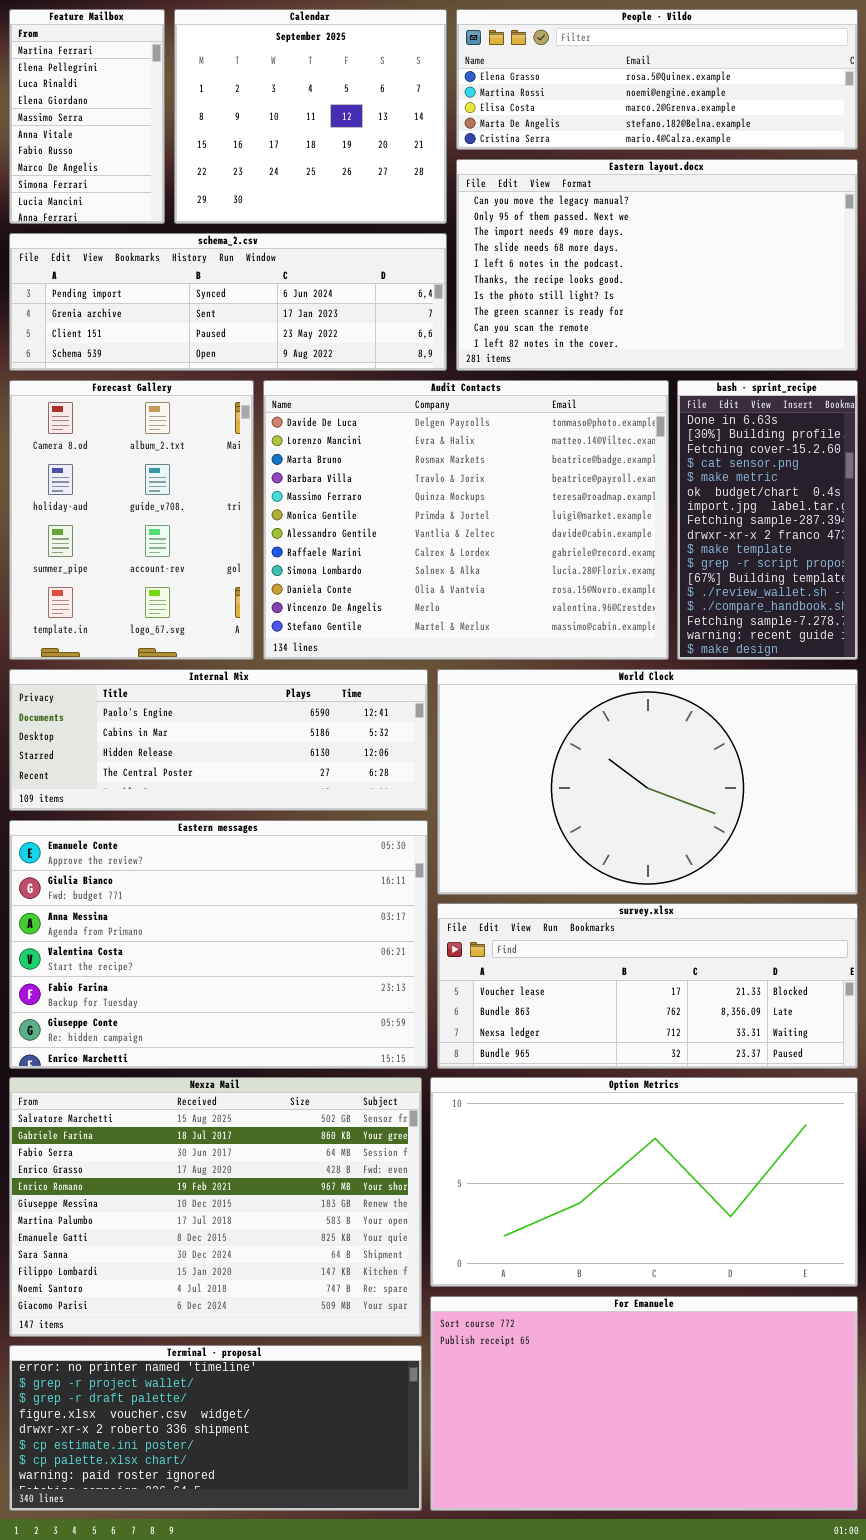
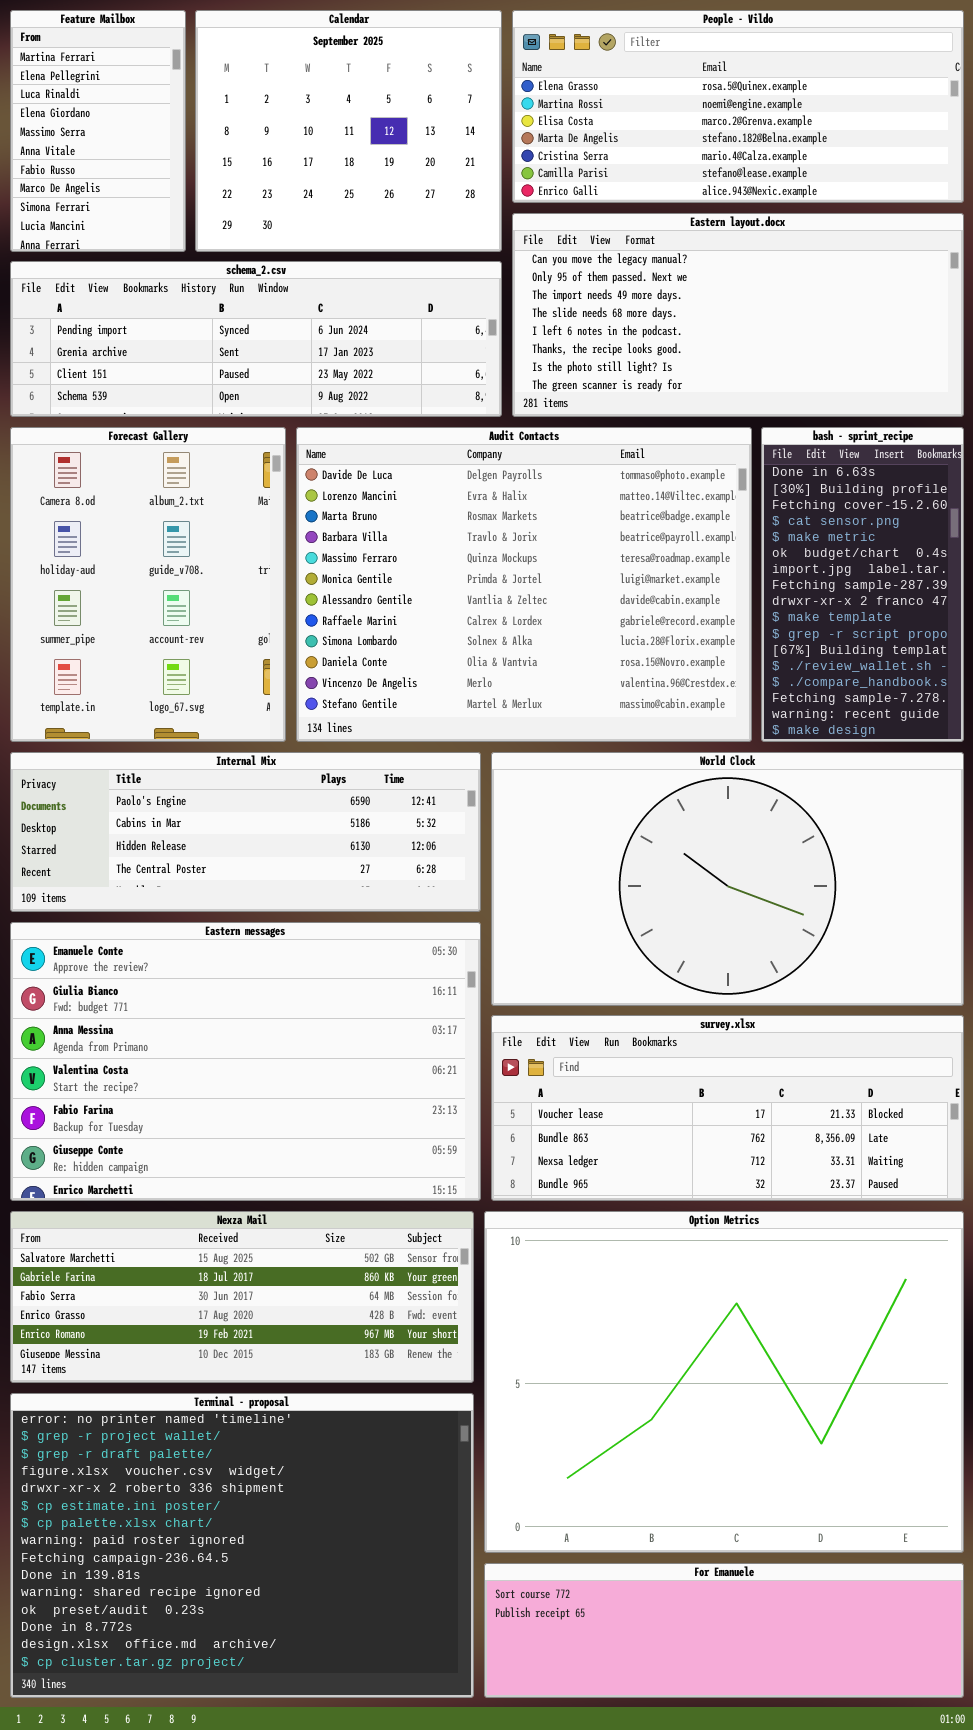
People - Vildo: [456,9,858,150] -> [512,10,964,203], resized
Eastern layout.docx: [456,159,858,371] -> [512,213,964,417], resized
Nexza Mail: [9,1077,422,1337] -> [10,1211,474,1383], resized
Option Metrics: [430,1077,858,1287] -> [484,1211,964,1553], resized
For Emanuele: [430,1296,858,1511] -> [484,1563,964,1698], resized
Terminal - proposal: [9,1345,422,1511] -> [10,1393,474,1698], resized

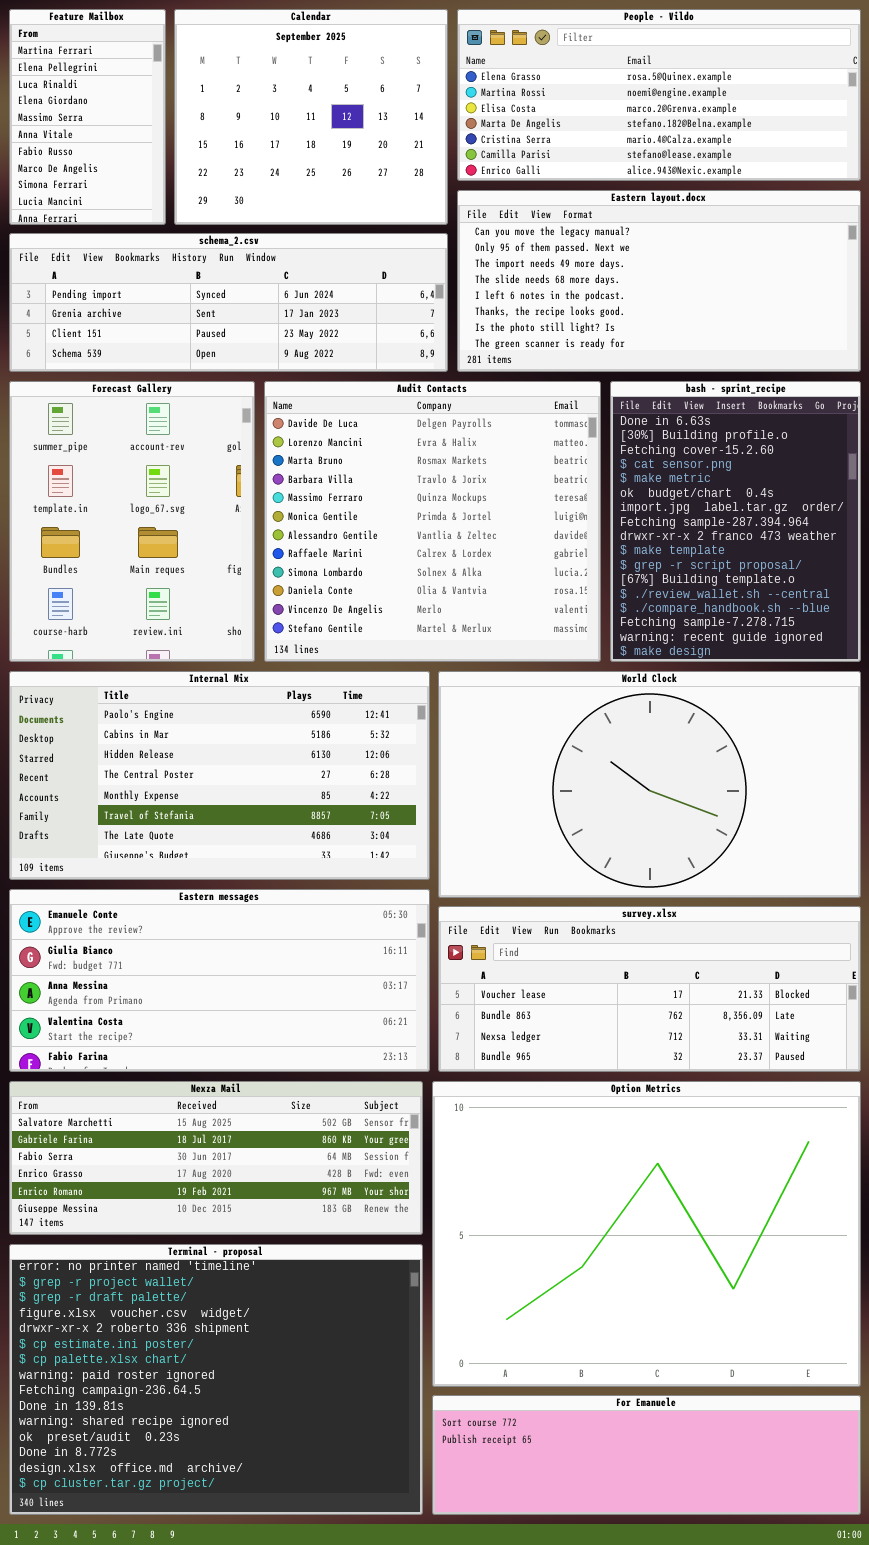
Forecast Gallery: [10,427,286,742] -> [9,381,255,662], scrolled down 2 rows
Audit Contacts: [296,427,752,742] -> [264,381,601,662], resized
bash - sprint_recipe: [761,427,964,742] -> [610,381,861,662], resized
Internal Mix: [10,752,481,912] -> [9,671,430,880], resized
Eastern messages: [10,922,481,1201] -> [9,889,430,1072], resized

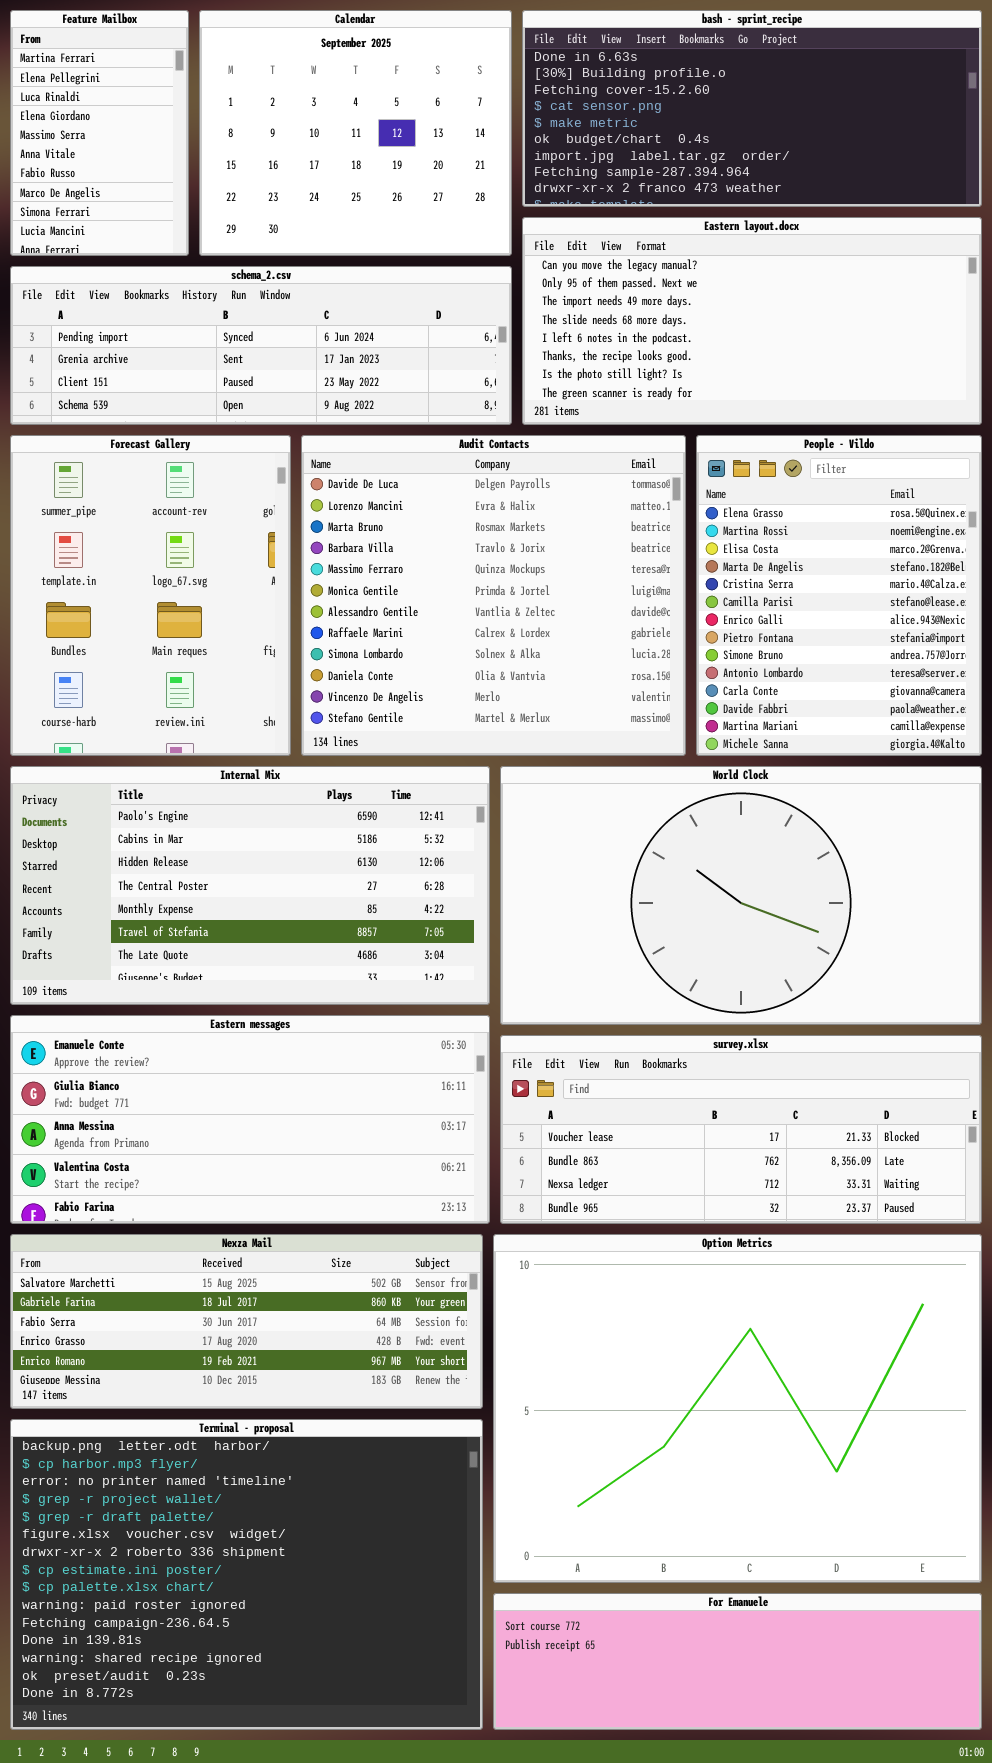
People - Vildo: [457,9,861,181] -> [696,435,982,756], moved, resized
bash - sprint_recipe: [610,381,861,662] -> [522,10,982,207], moved, resized
Terminal - proposal: [9,1244,423,1515] -> [10,1419,483,1730], scrolled up 2 rows

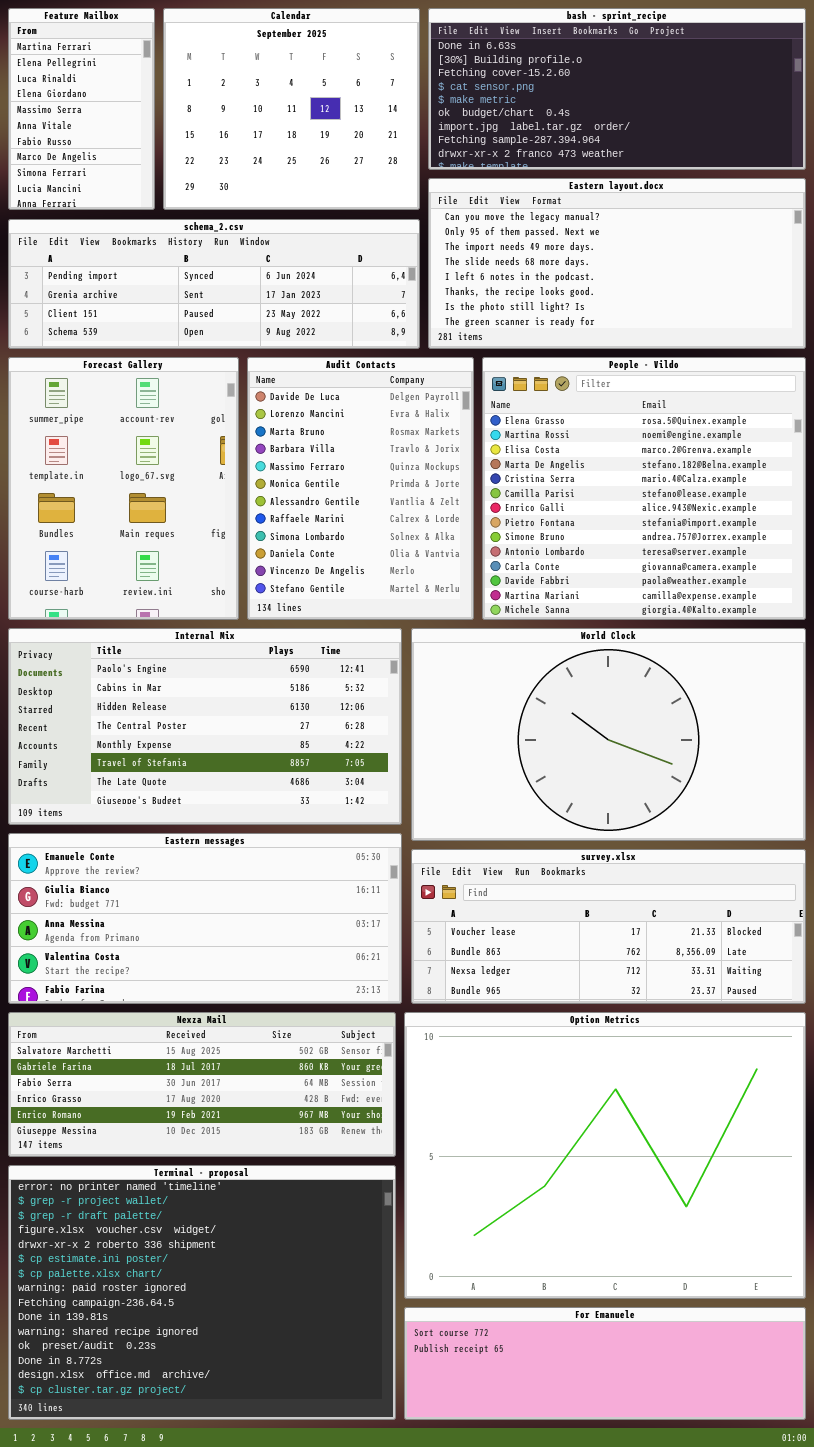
Audit Contacts: [301,435,686,756] -> [247,357,474,620], resized
People - Vildo: [696,435,982,756] -> [482,357,806,620], resized
Terminal - proposal: [10,1419,483,1730] -> [8,1165,396,1420], scrolled down 2 rows

